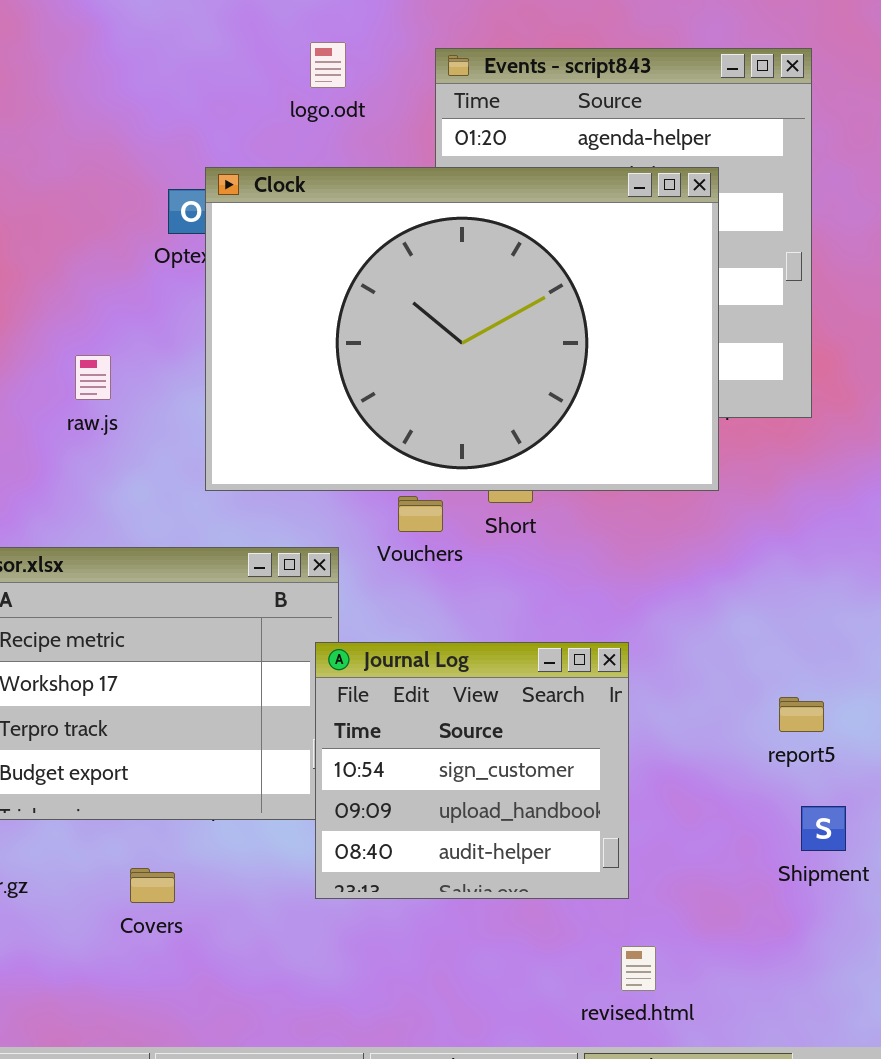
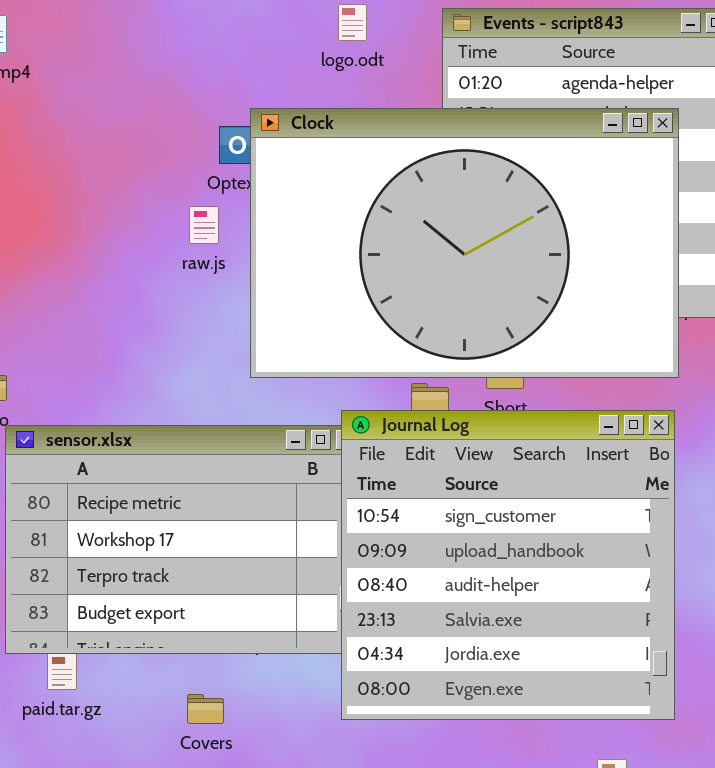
raw.js: [75,355,111,400] -> [189,206,219,244], moved
Journal Log: [315,642,629,899] -> [341,410,675,720], resized

